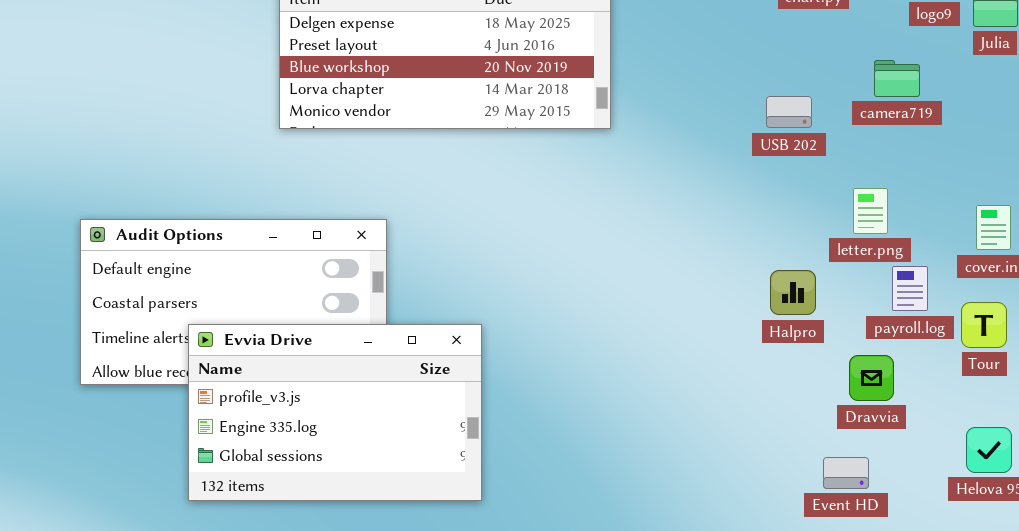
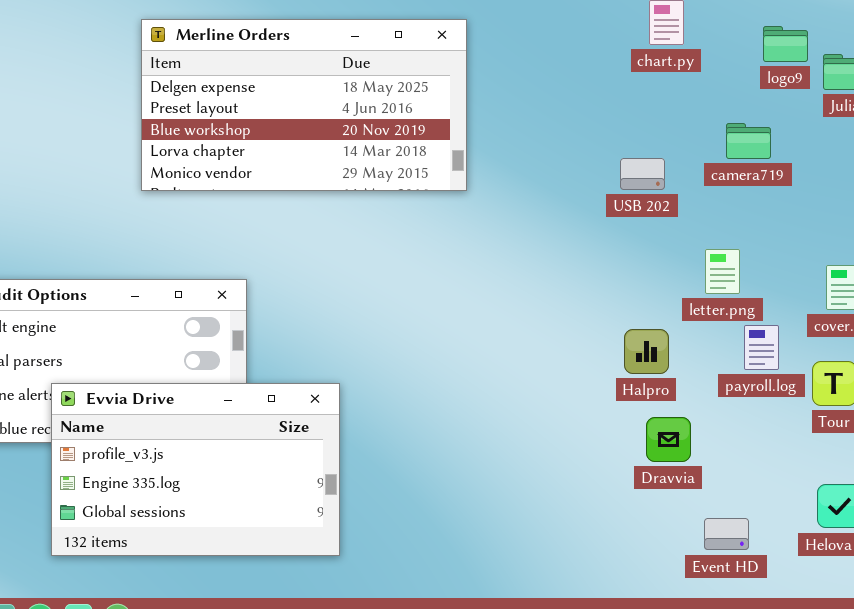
Dravvia: [849,355,894,401] -> [646,417,691,462], moved
Event HD: [823,457,869,489] -> [704,518,749,550], moved

